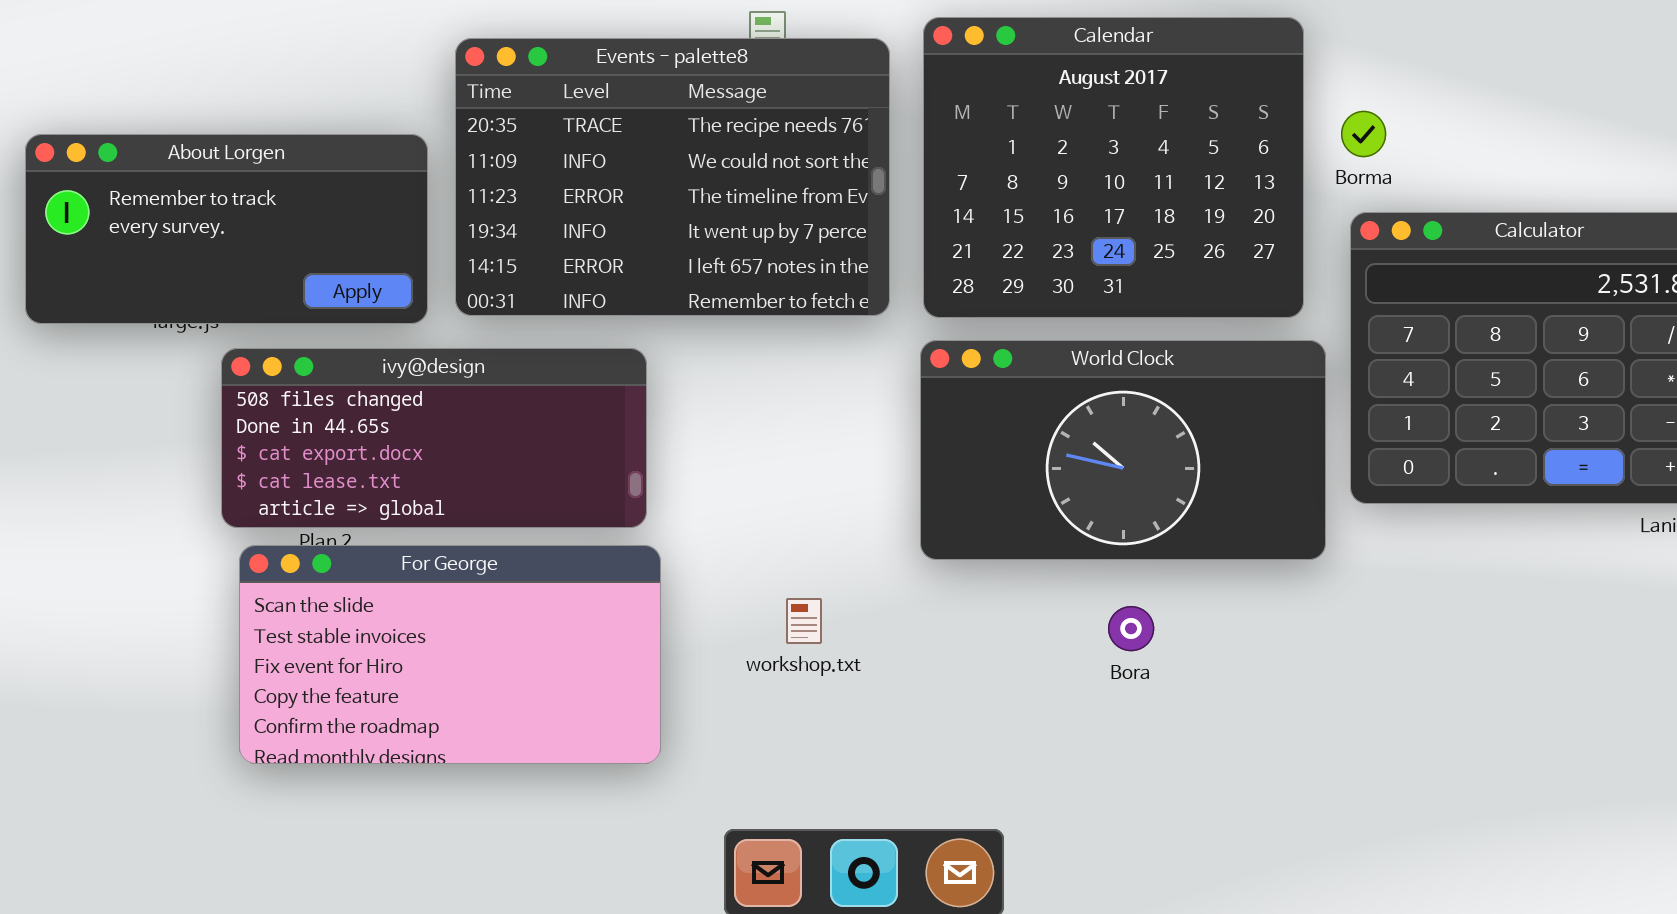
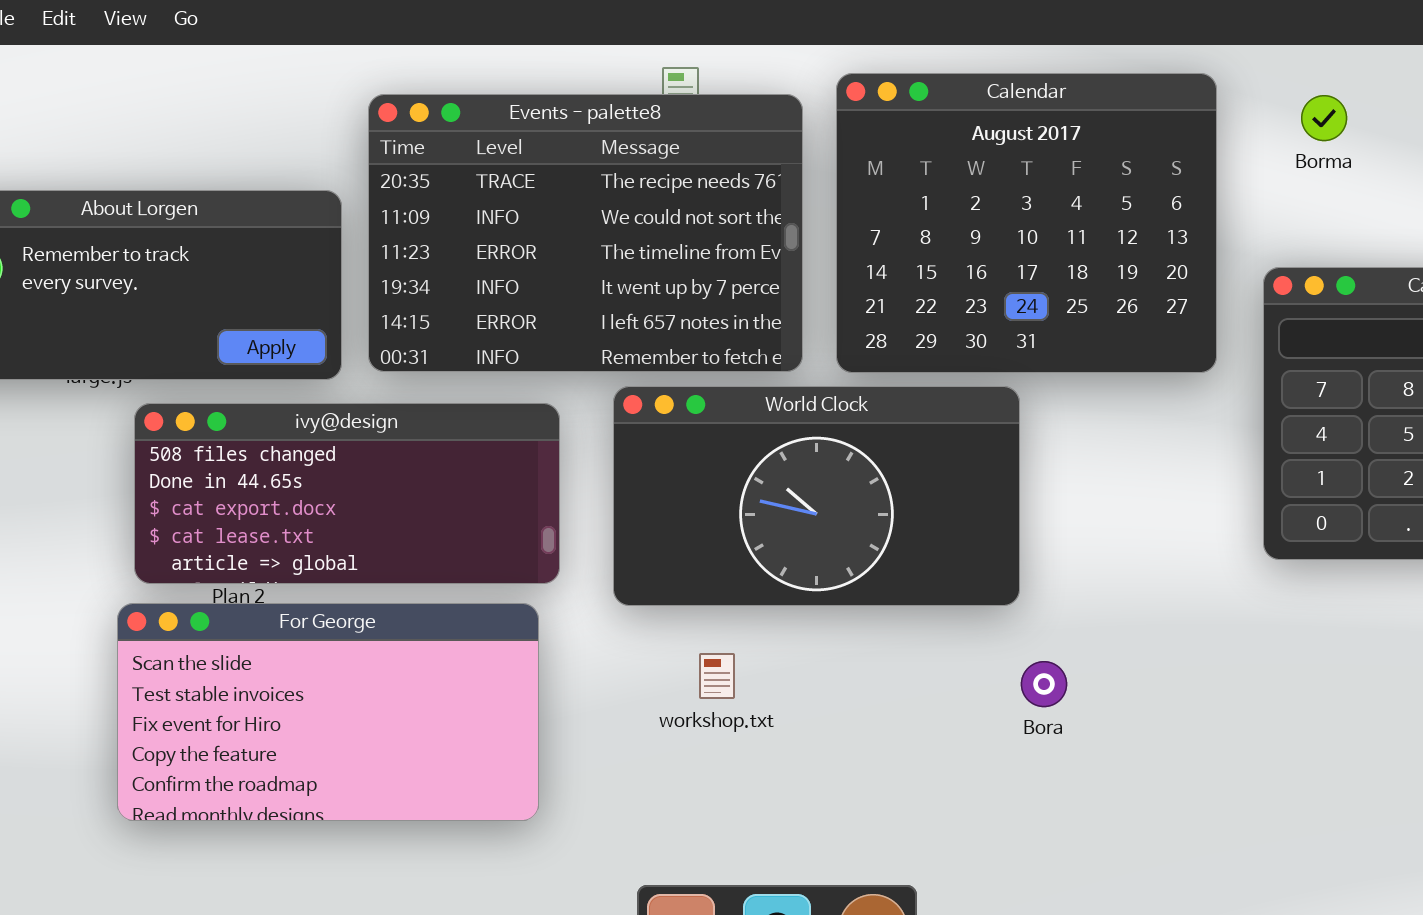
Borma: [1341,111,1386,157] -> [1301,95,1347,141], moved
World Clock: [920,340,1326,560] -> [613,386,1020,606], moved
For George: [239,545,661,764] -> [117,603,539,821], moved

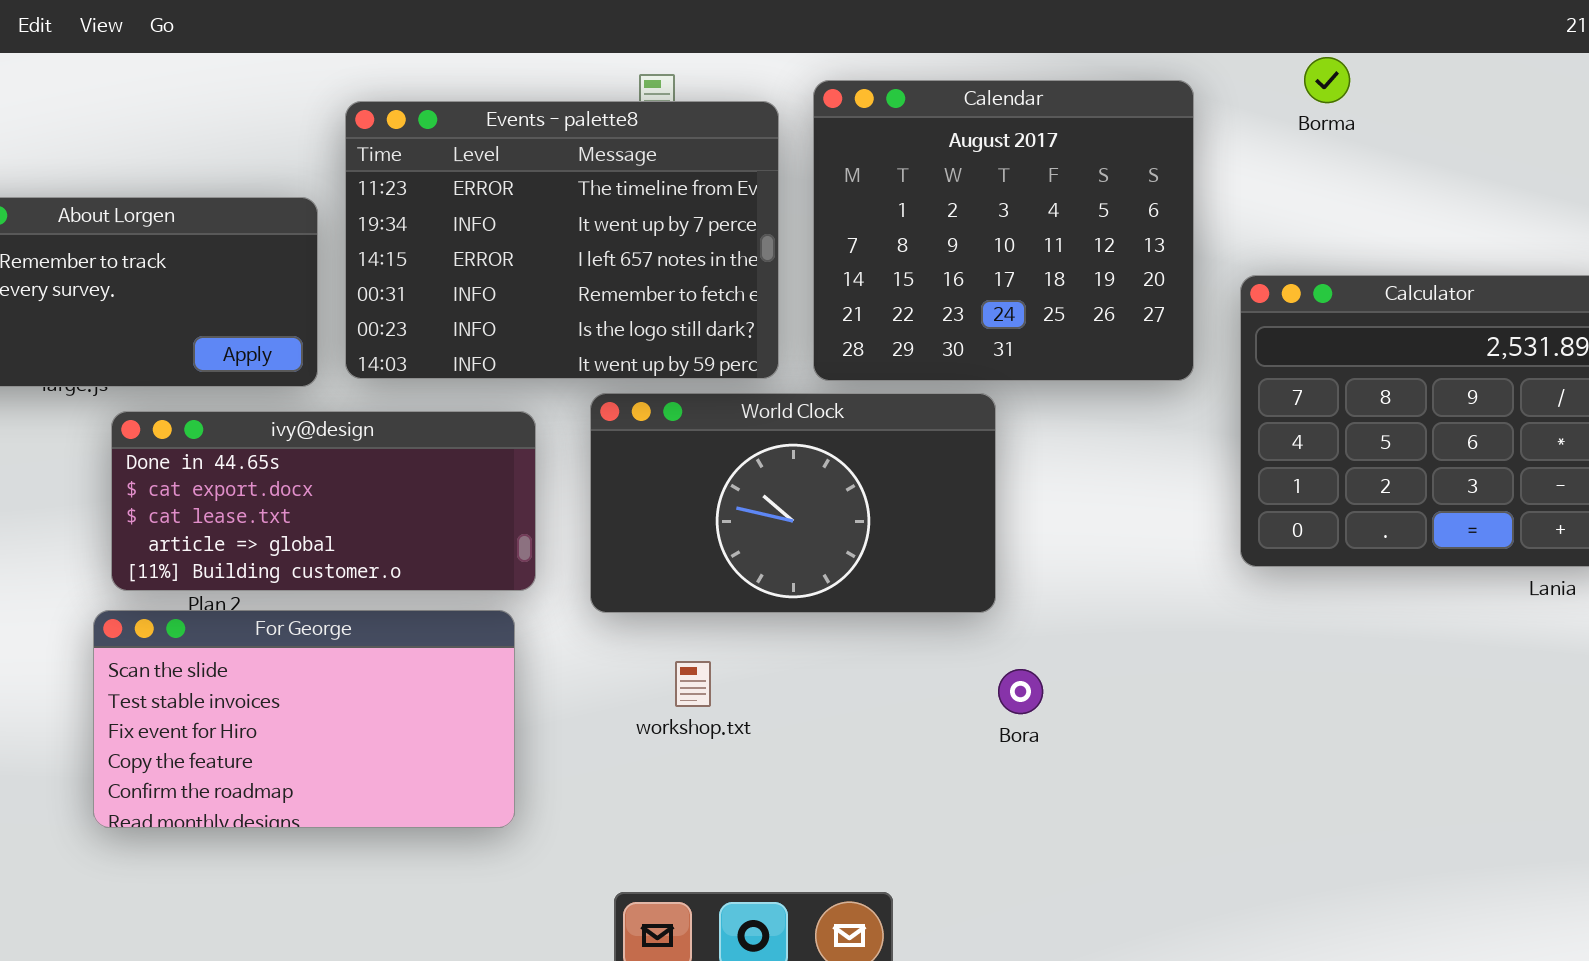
Events - palette8: [368,94,803,372] -> [345,101,779,379], scrolled down 2 rows
Borma: [1301,95,1347,141] -> [1304,57,1350,103], moved
ivy@design: [134,403,560,584] -> [111,411,536,591], scrolled down 1 row

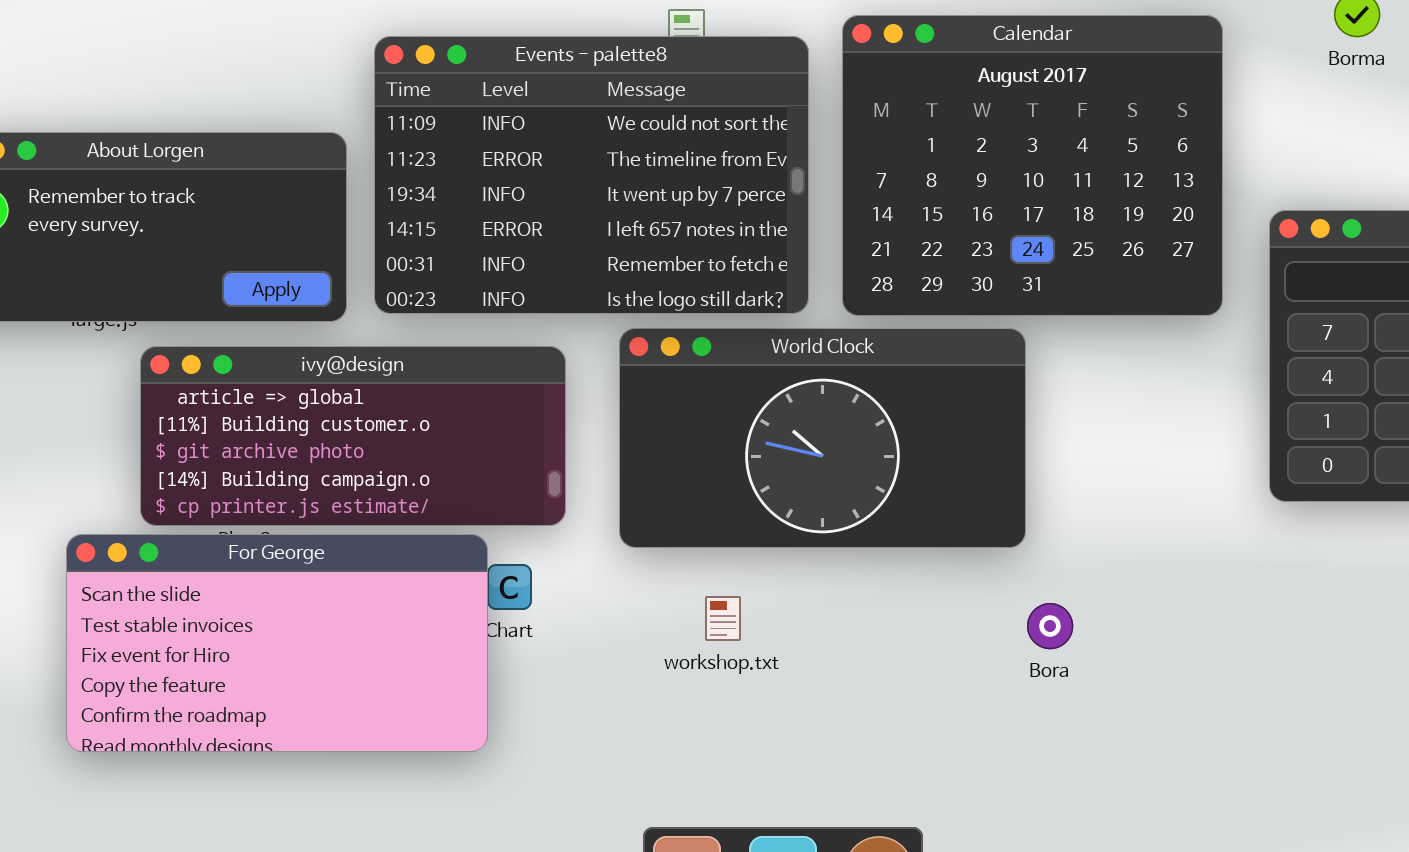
Events - palette8: [345,101,779,379] -> [374,36,809,314], scrolled up 1 row
ivy@design: [111,411,536,591] -> [140,346,566,526], scrolled down 3 rows
For George: [93,610,515,828] -> [66,534,488,752], moved

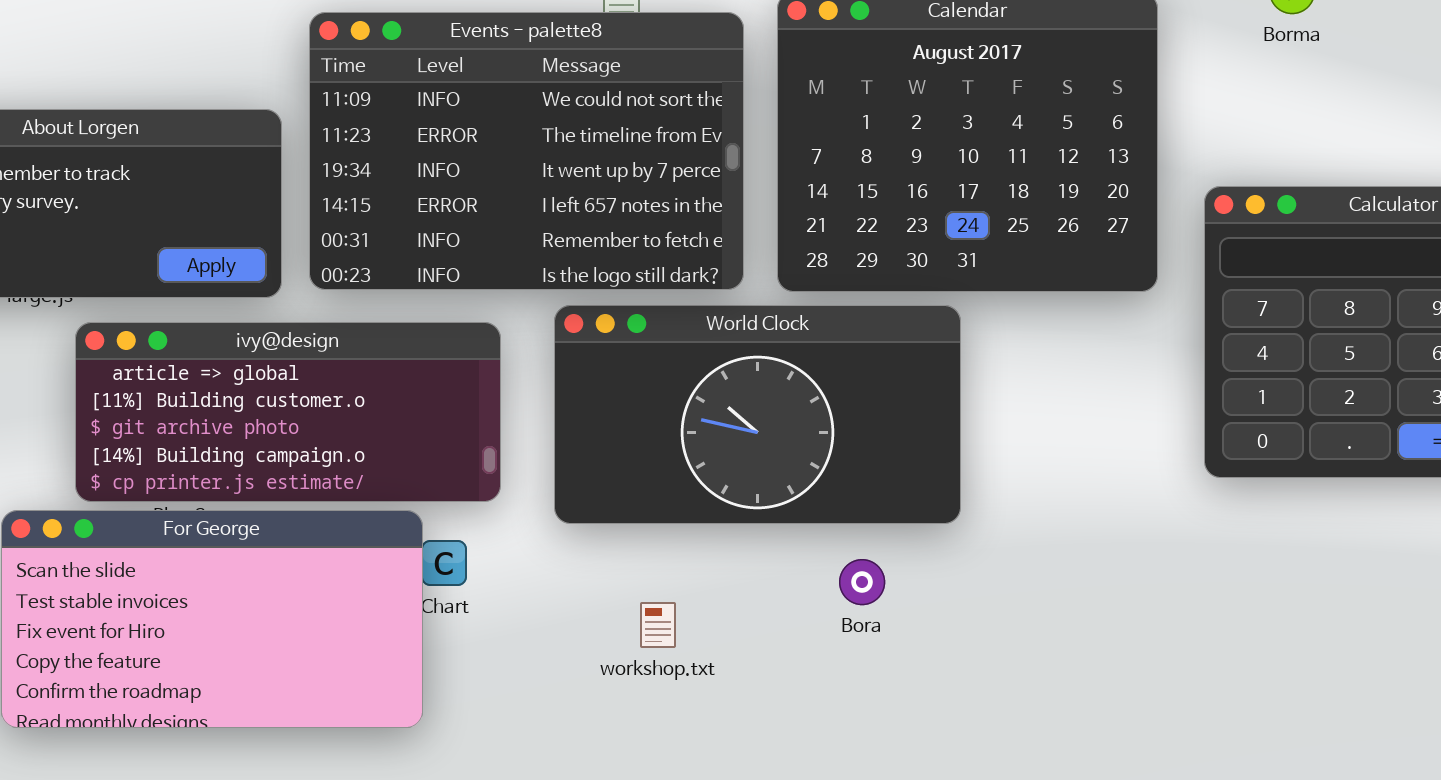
workshop.txt: [705,596,741,641] -> [640,602,676,648], moved
Bora: [1027,603,1073,649] -> [839,559,885,605], moved

